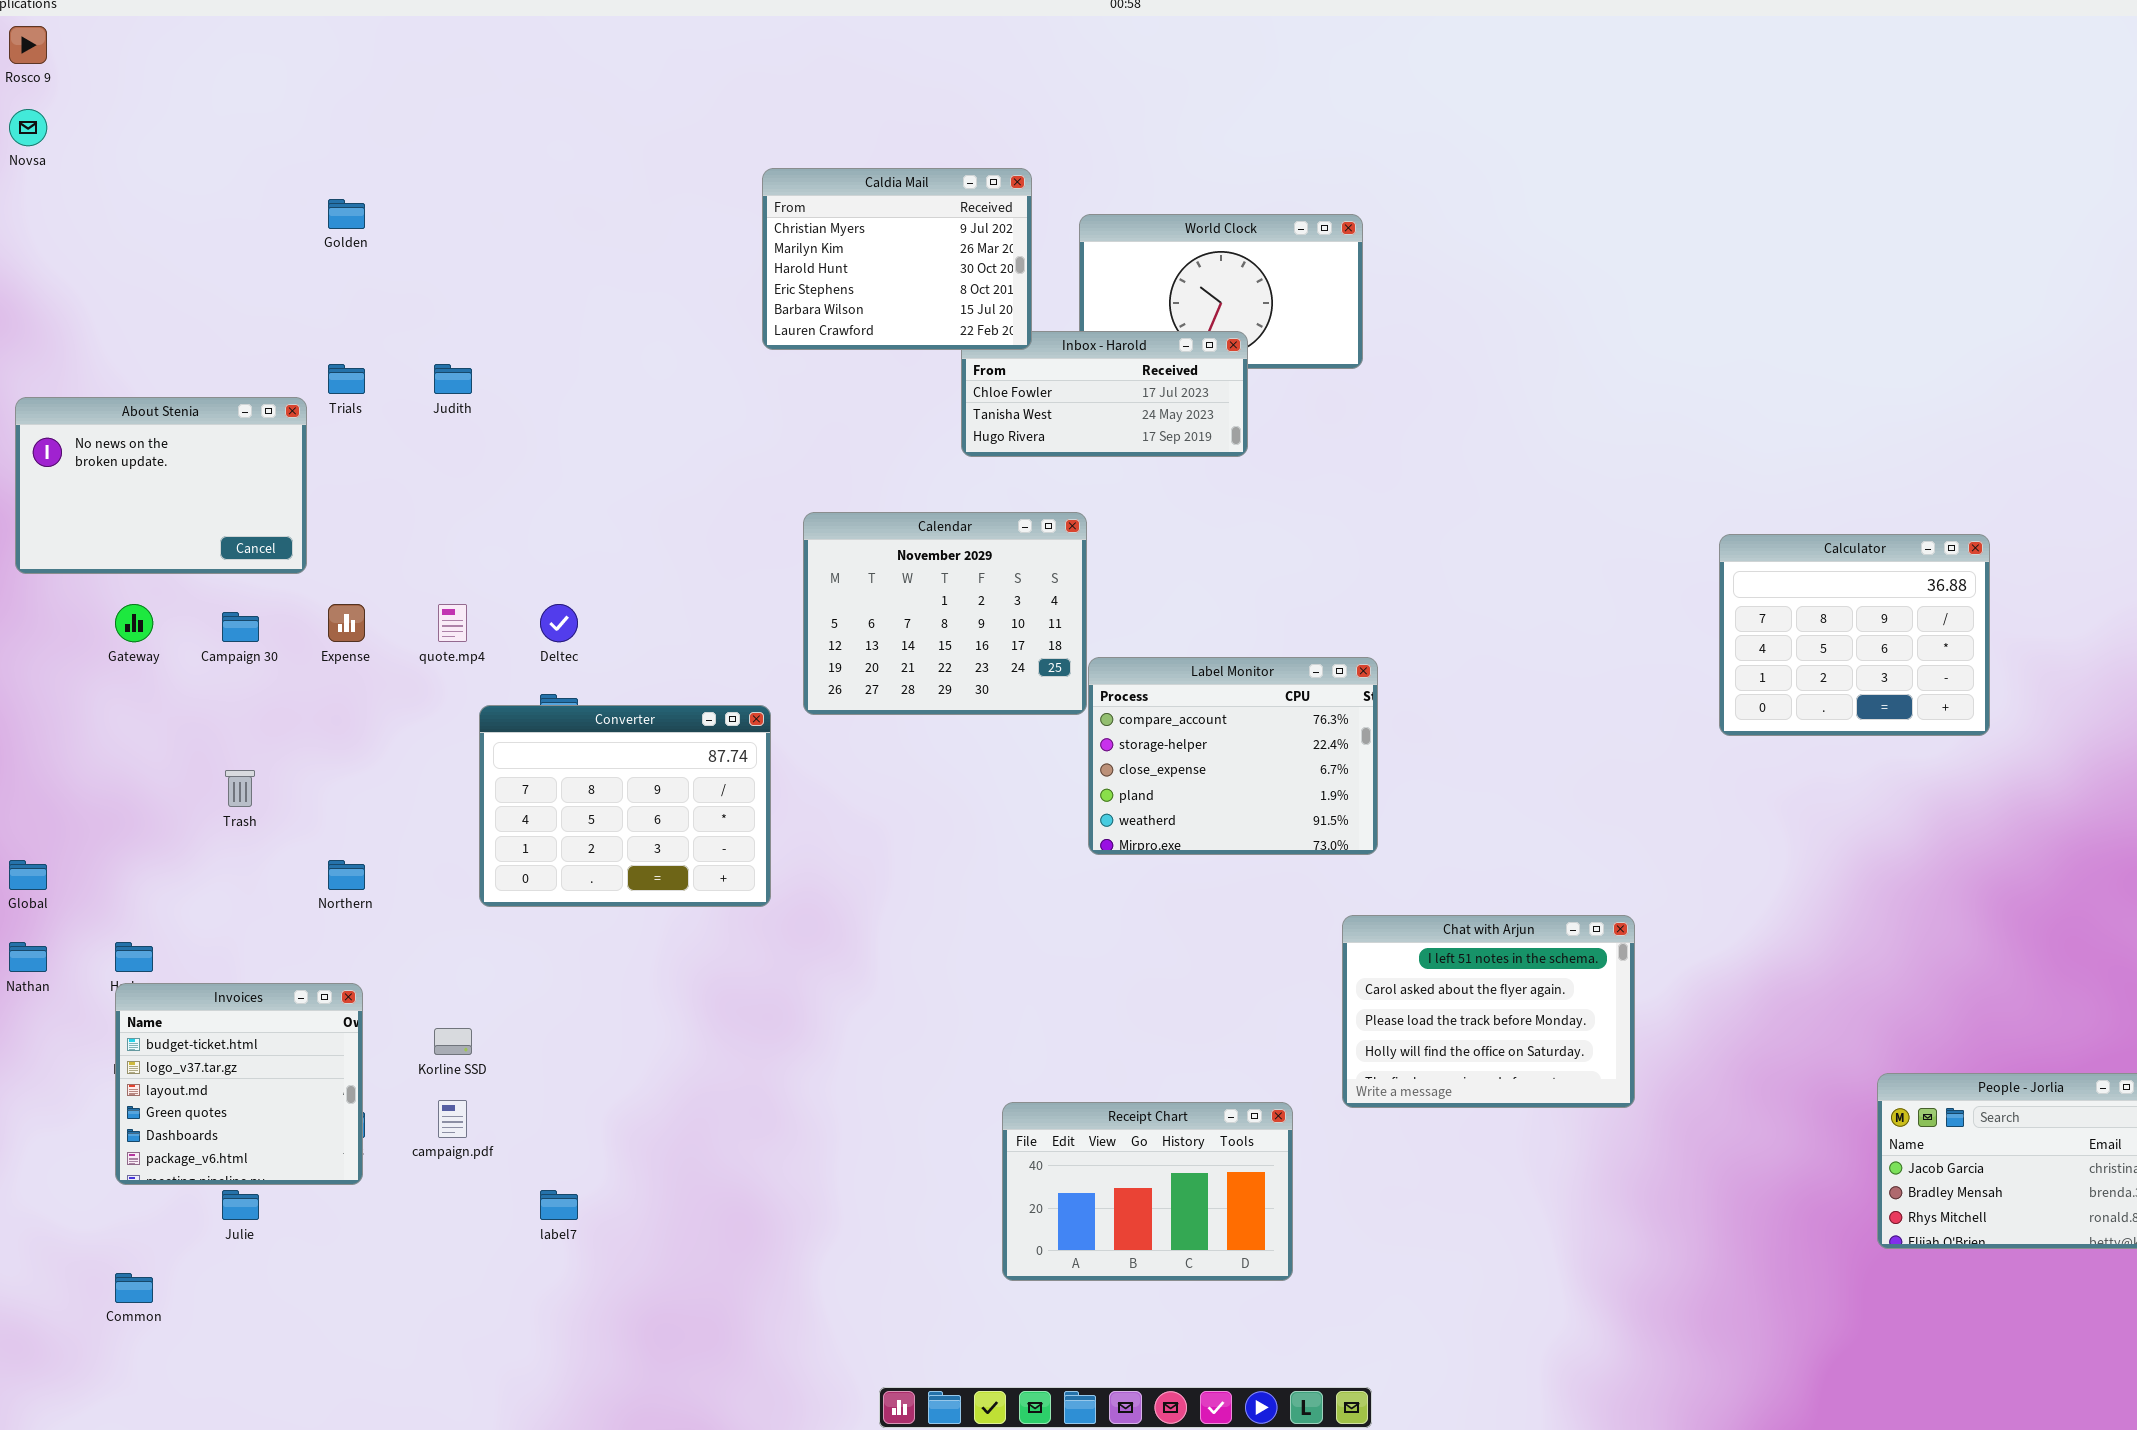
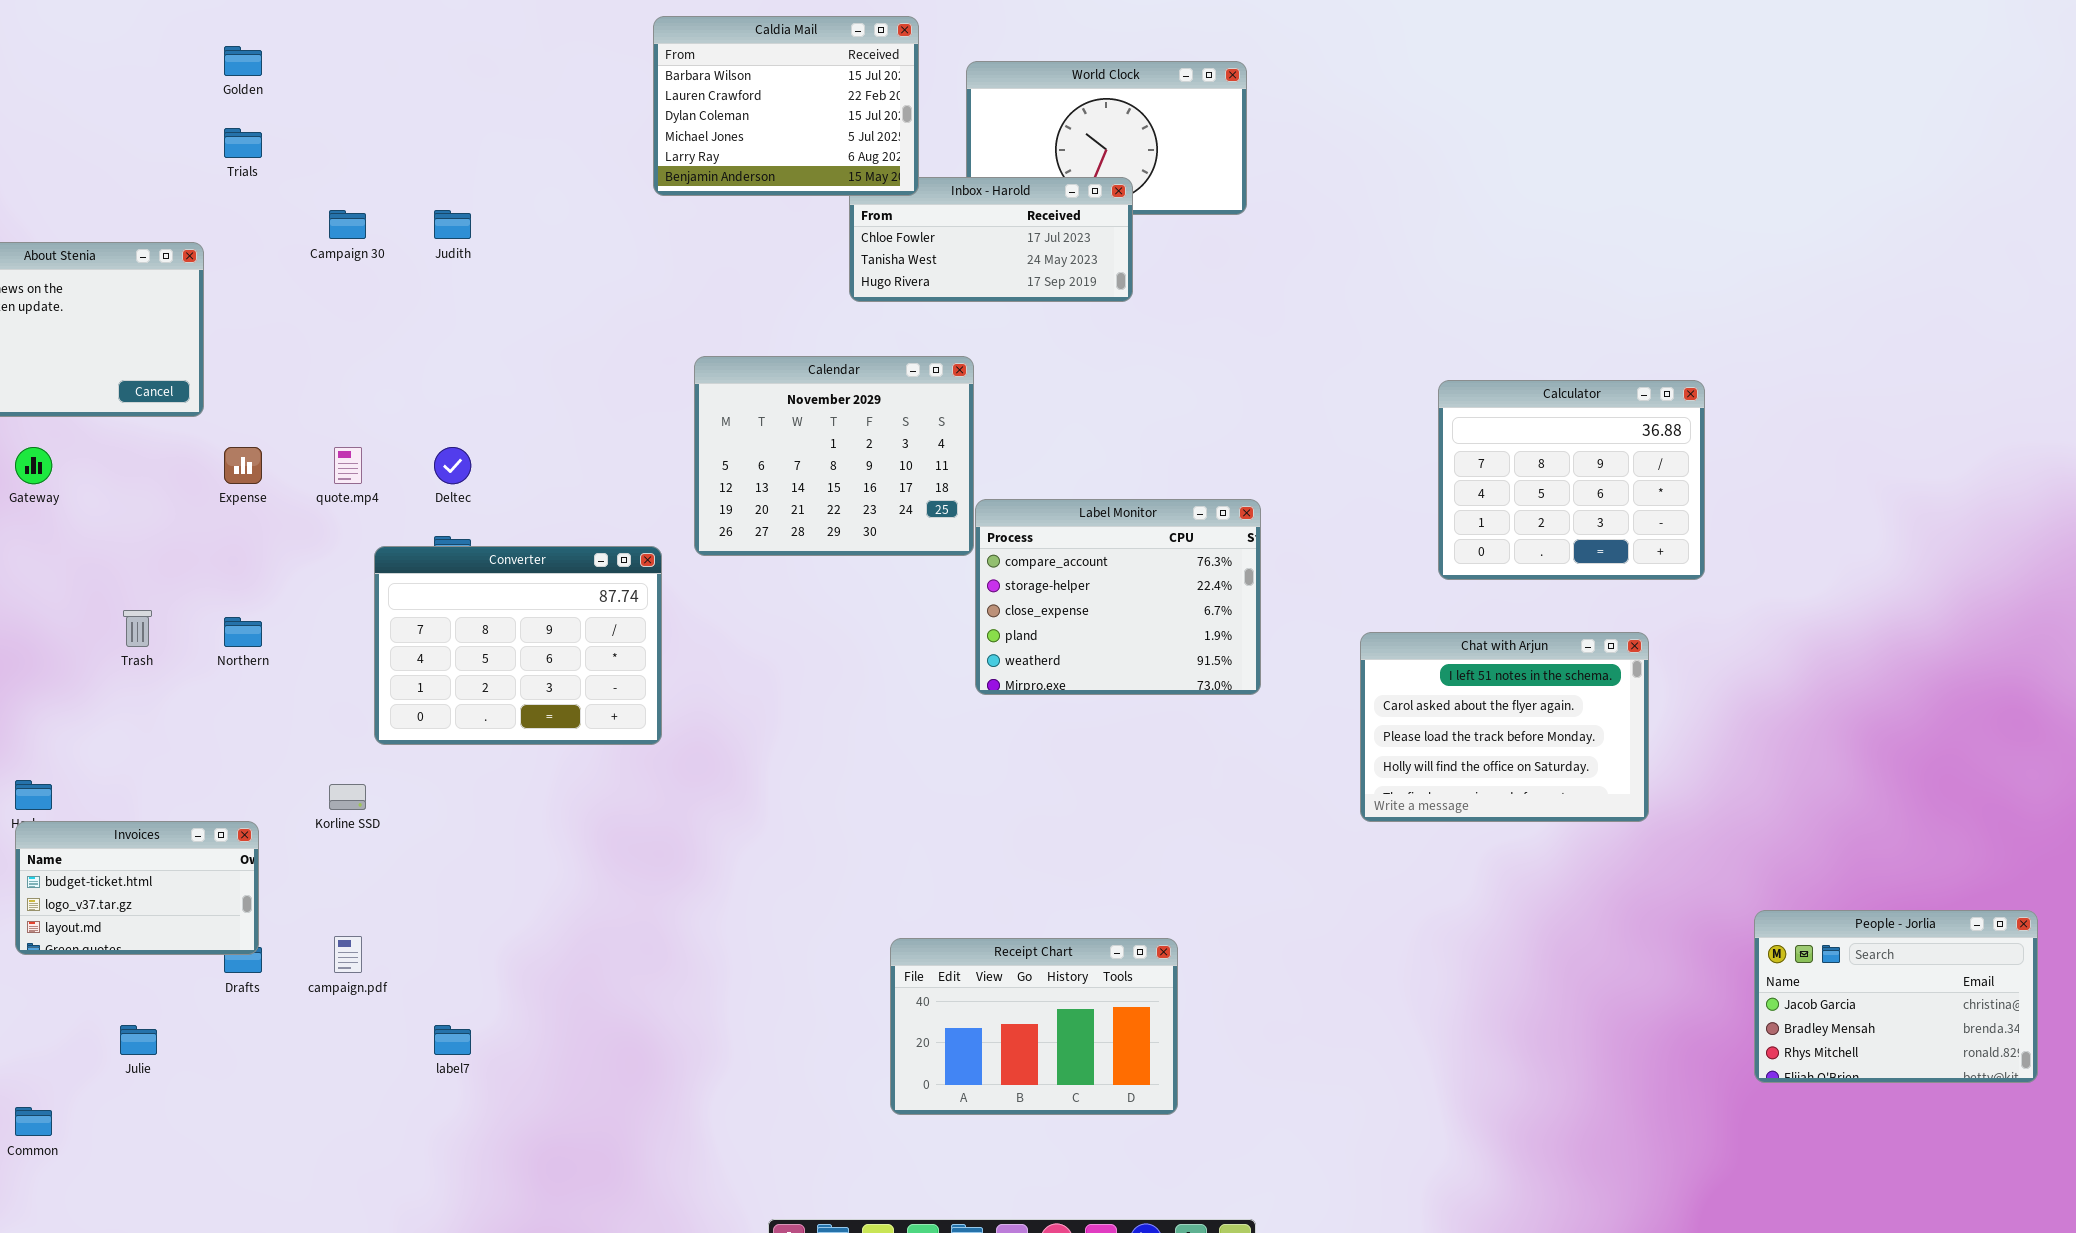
Caldia Mail: [762,168,1032,350] -> [653,16,919,196], scrolled down 4 rows
Trials: [328,364,365,394] -> [224,128,262,158], moved
Judith: [434,364,472,394] -> [434,210,471,239], moved
Calculator: [1719,534,1990,736] -> [1438,380,1705,580], moved
Campaign 30: [222,612,259,642] -> [329,210,366,239], moved
Northern: [328,860,365,890] -> [224,617,262,647], moved
Chat with Arjun: [1342,915,1635,1108] -> [1360,632,1649,822], moved
Invoices: [115,983,363,1185] -> [15,821,259,955], resized
Korline SSD: [434,1028,472,1055] -> [329,784,366,810], moved

